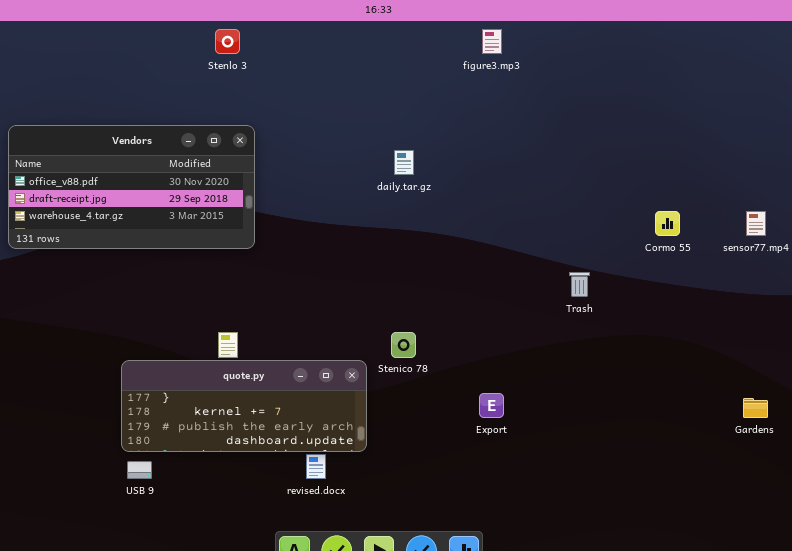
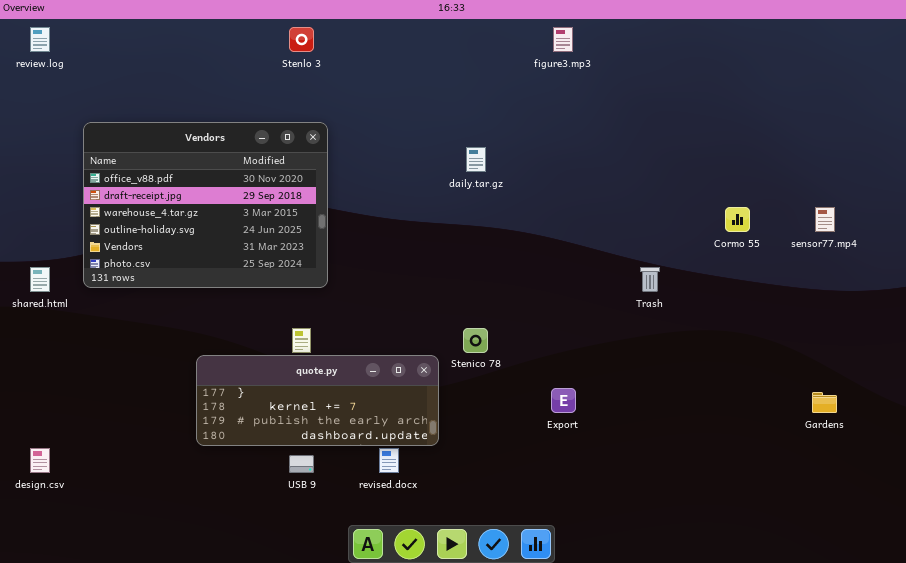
Vendors: [8,125,255,249] -> [83,122,328,288], resized
USB 9: [127,461,152,479] -> [289,455,314,473], moved

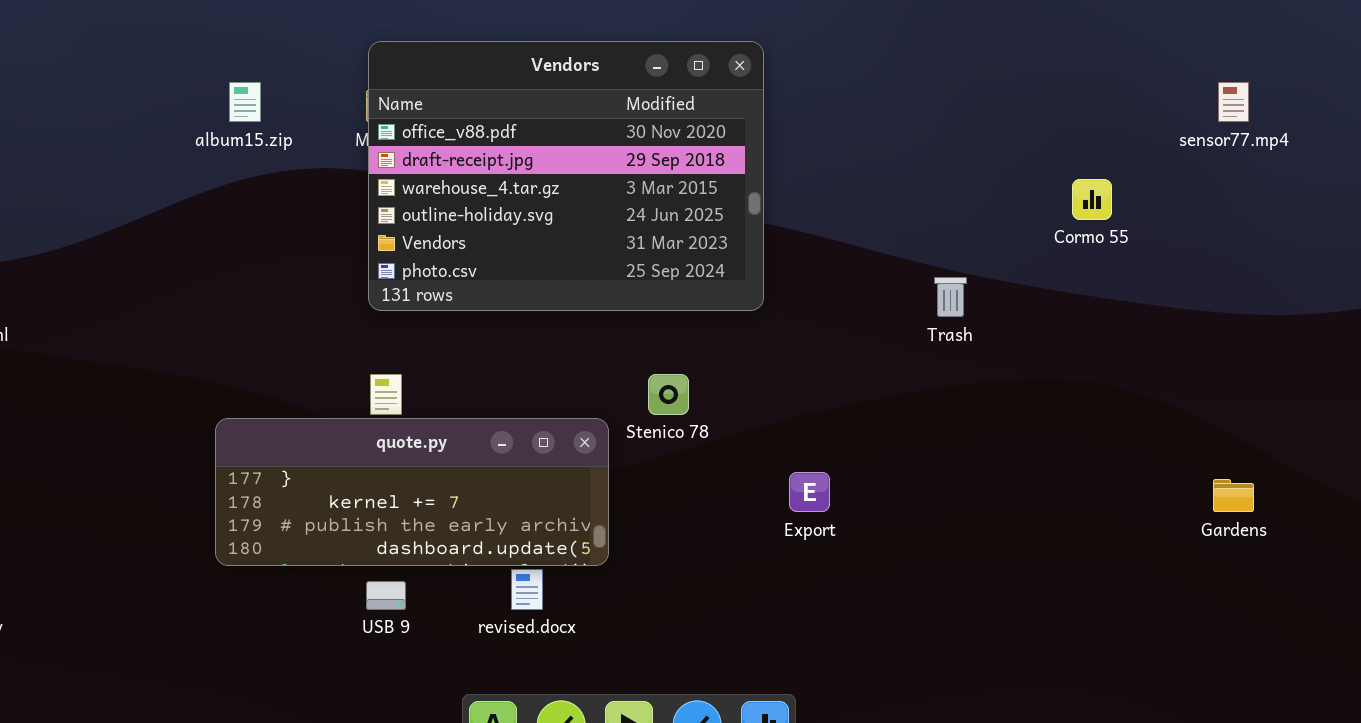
Vendors: [83,122,328,288] -> [368,41,764,311], moved
sensor77.mp4: [815,207,835,232] -> [1218,82,1249,122], moved

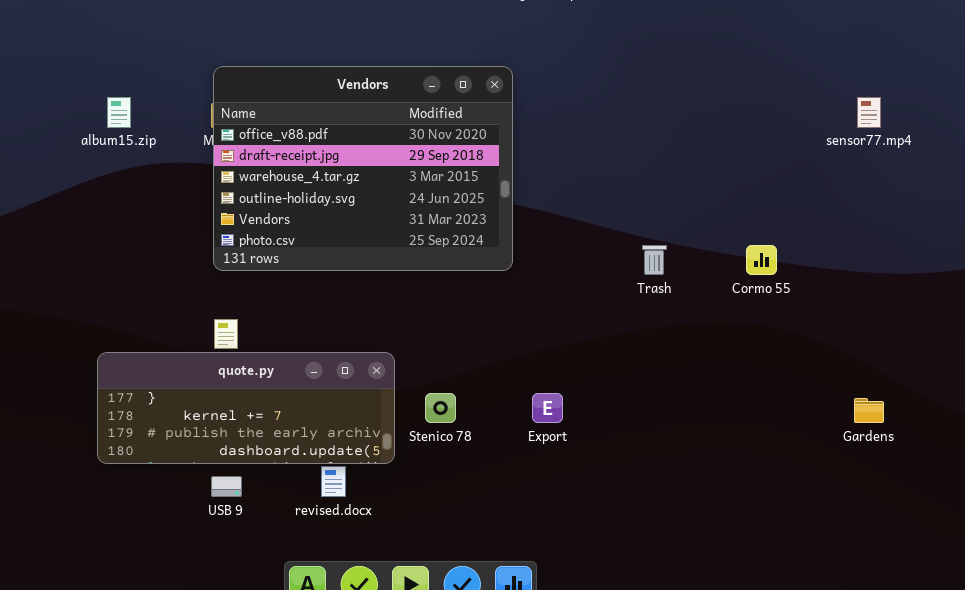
Cormo 55: [1072,179,1112,220] -> [746,245,777,275], moved
Stenico 78: [648,374,689,415] -> [425,393,456,423], moved

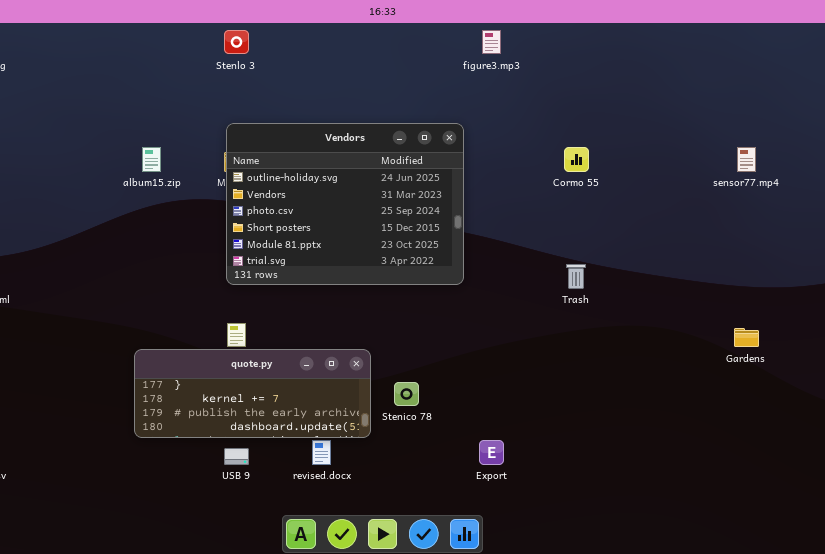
Vendors: [213,66,513,271] -> [226,123,464,285], scrolled down 3 rows
Cormo 55: [746,245,777,275] -> [564,147,589,172], moved
Export: [532,393,563,423] -> [479,440,504,465], moved
Gardens: [854,398,884,423] -> [734,328,759,347], moved

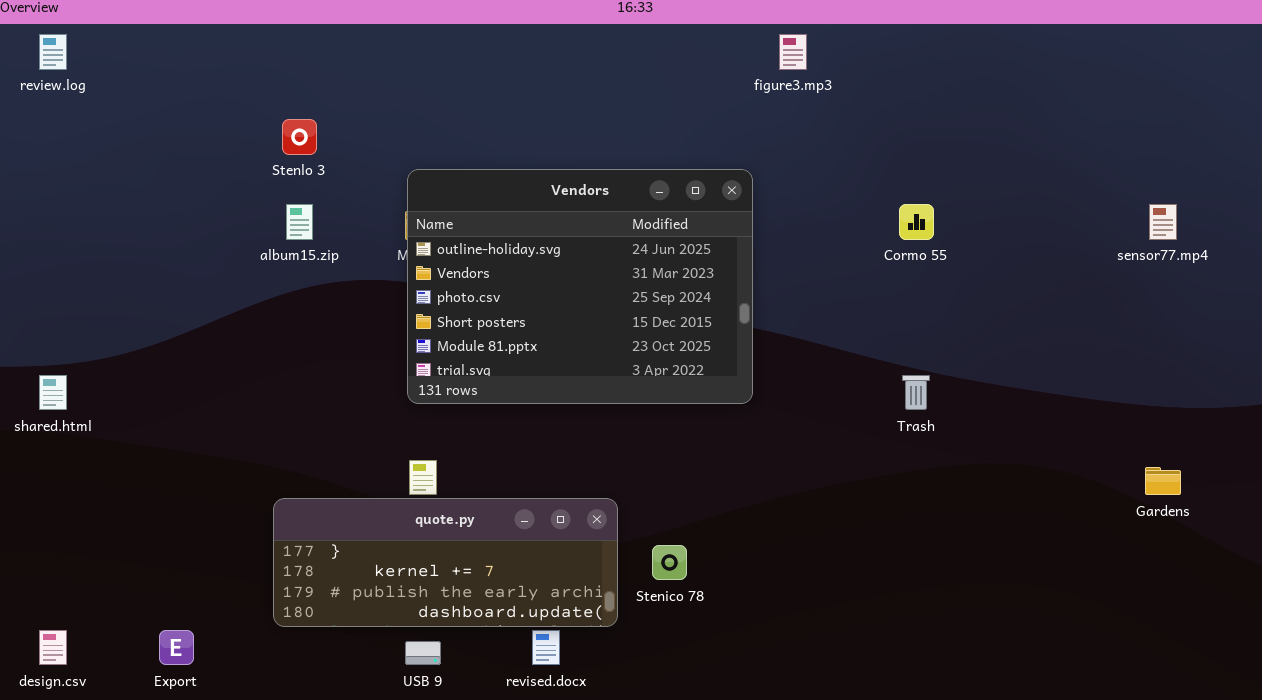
Stenlo 3: [224,30,249,54] -> [282,119,317,155], moved
Export: [479,440,504,465] -> [159,630,194,665], moved

